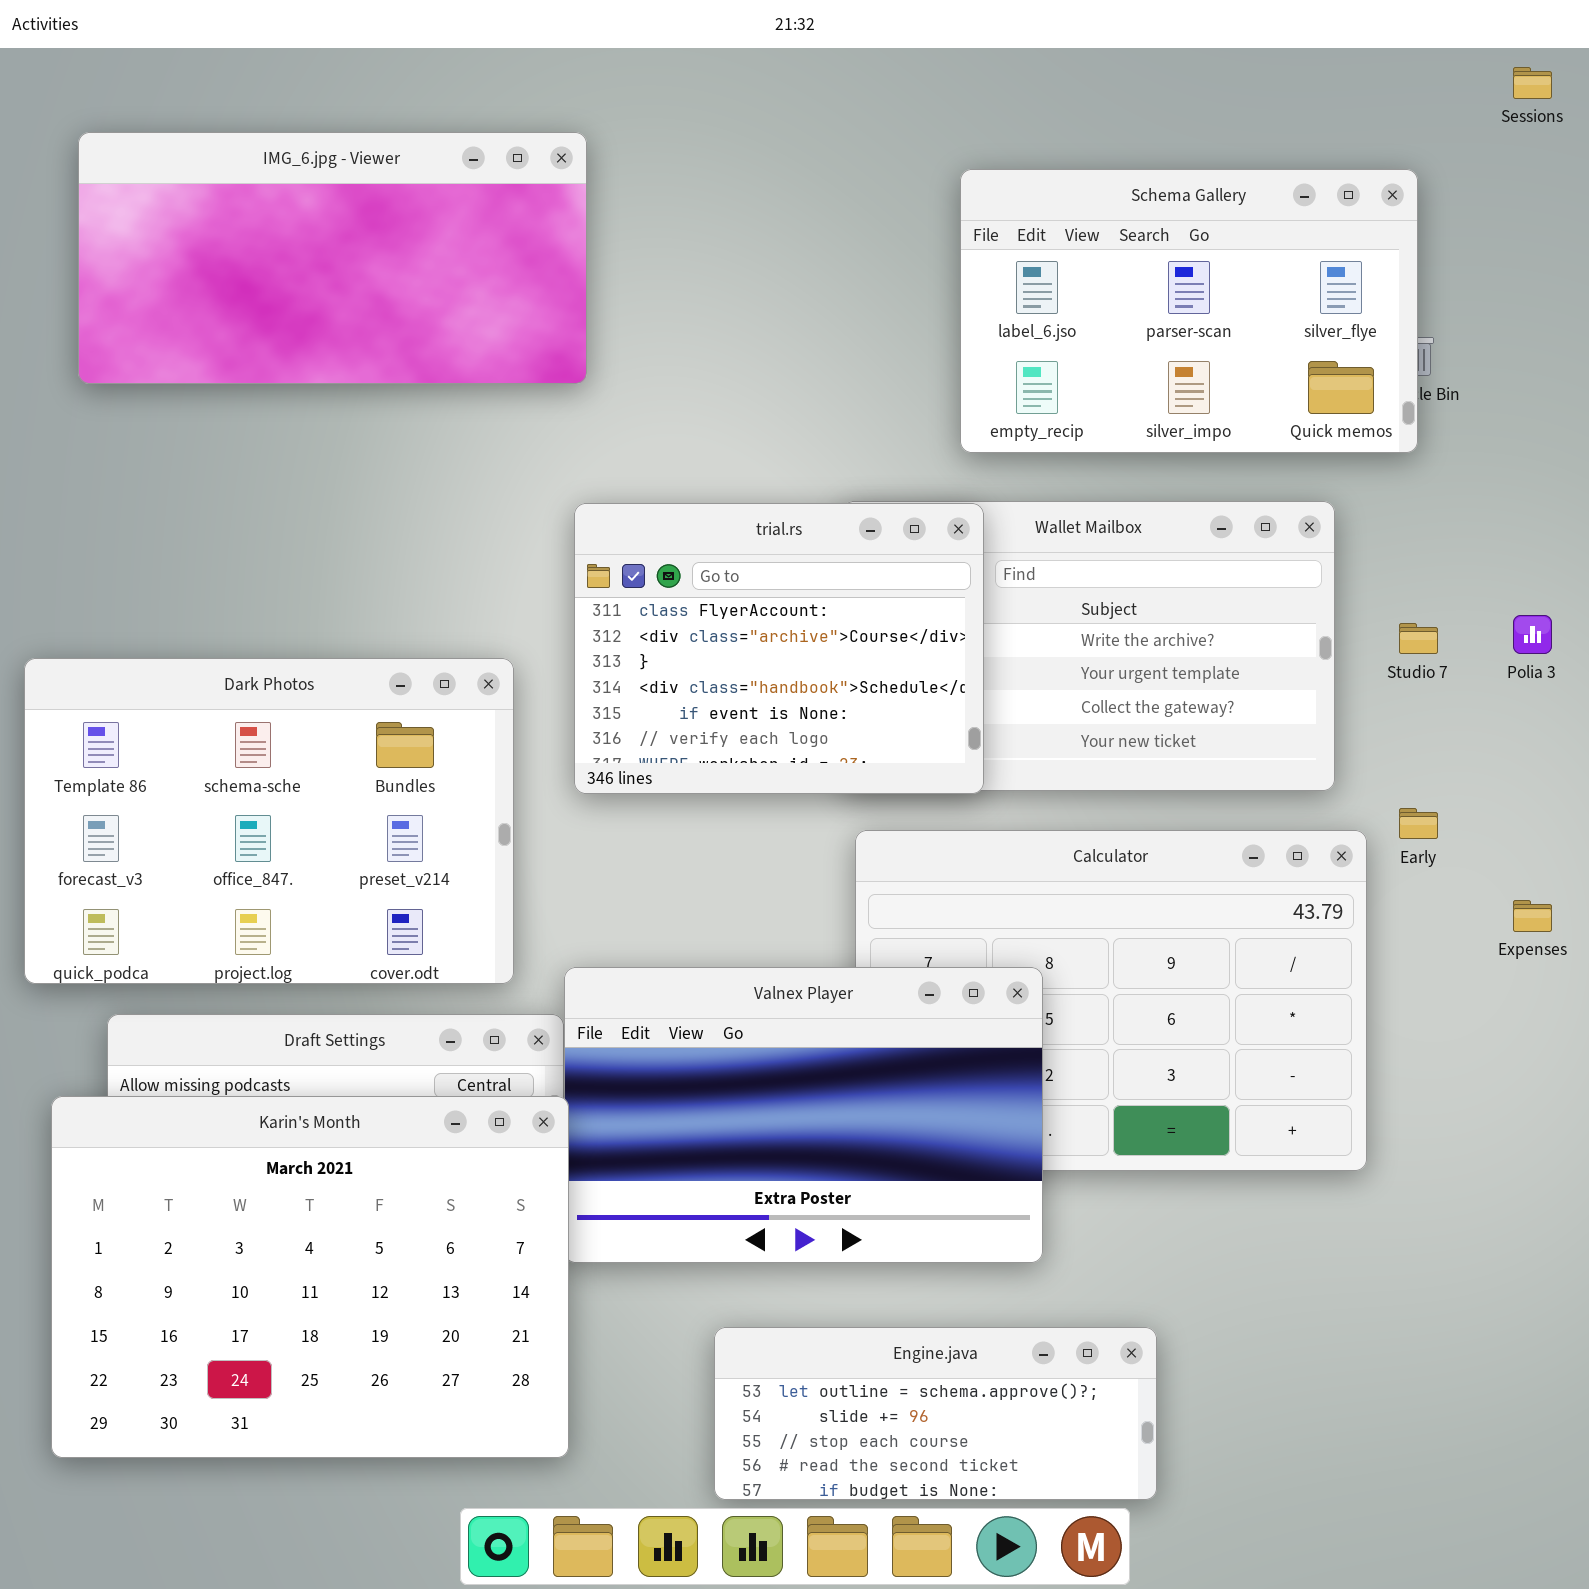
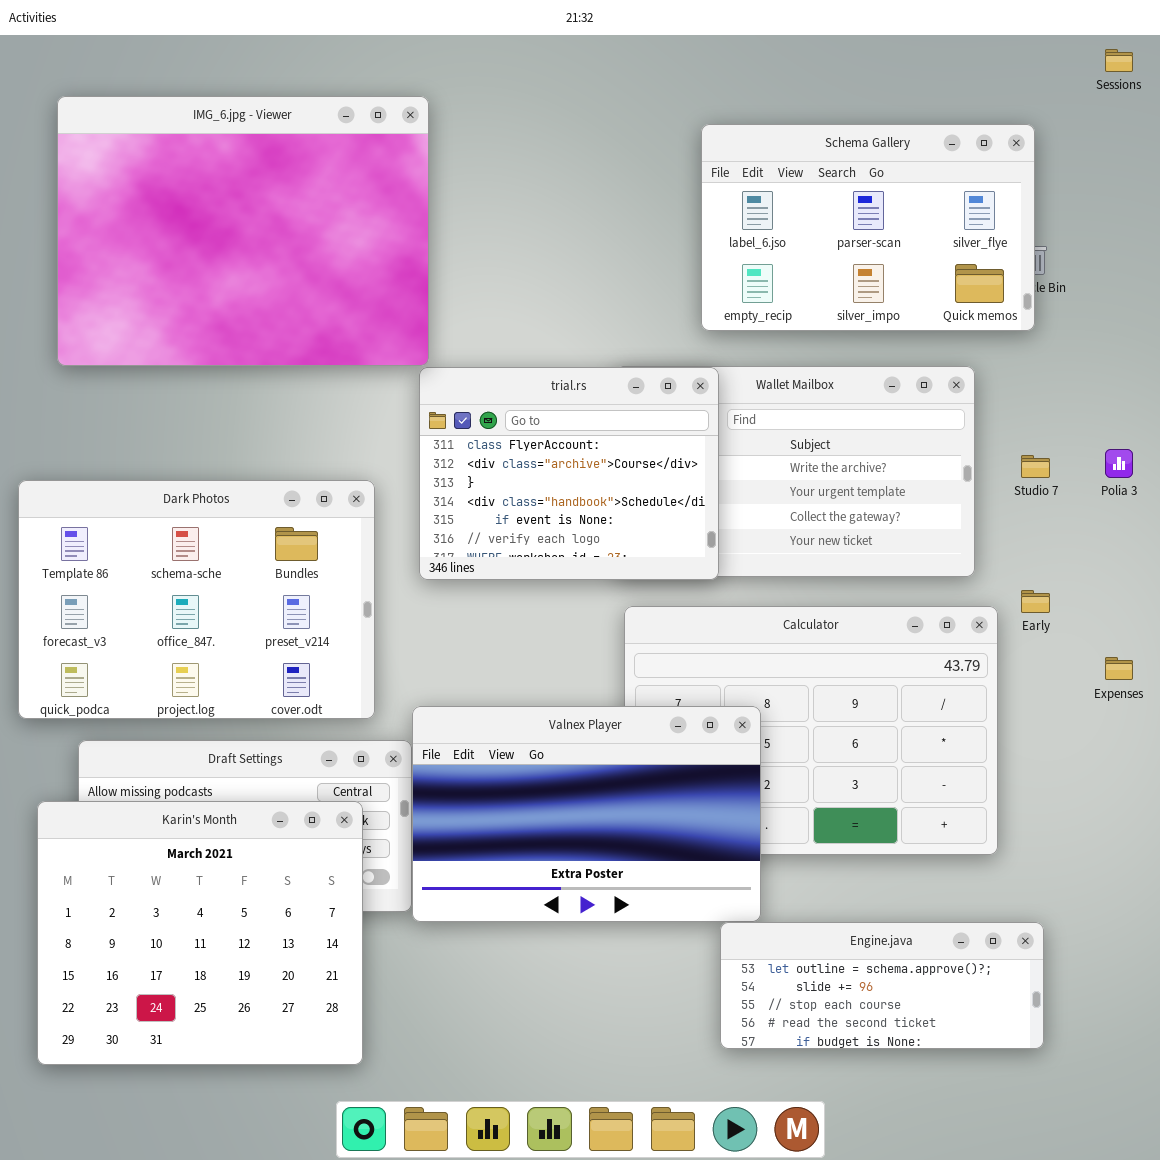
IMG_6.jpg - Viewer: [78,132,587,384] -> [57,96,429,366], resized
Karin's Month: [51,1096,569,1458] -> [37,801,363,1065], resized
Engine.java: [714,1327,1157,1500] -> [720,922,1044,1049], moved

